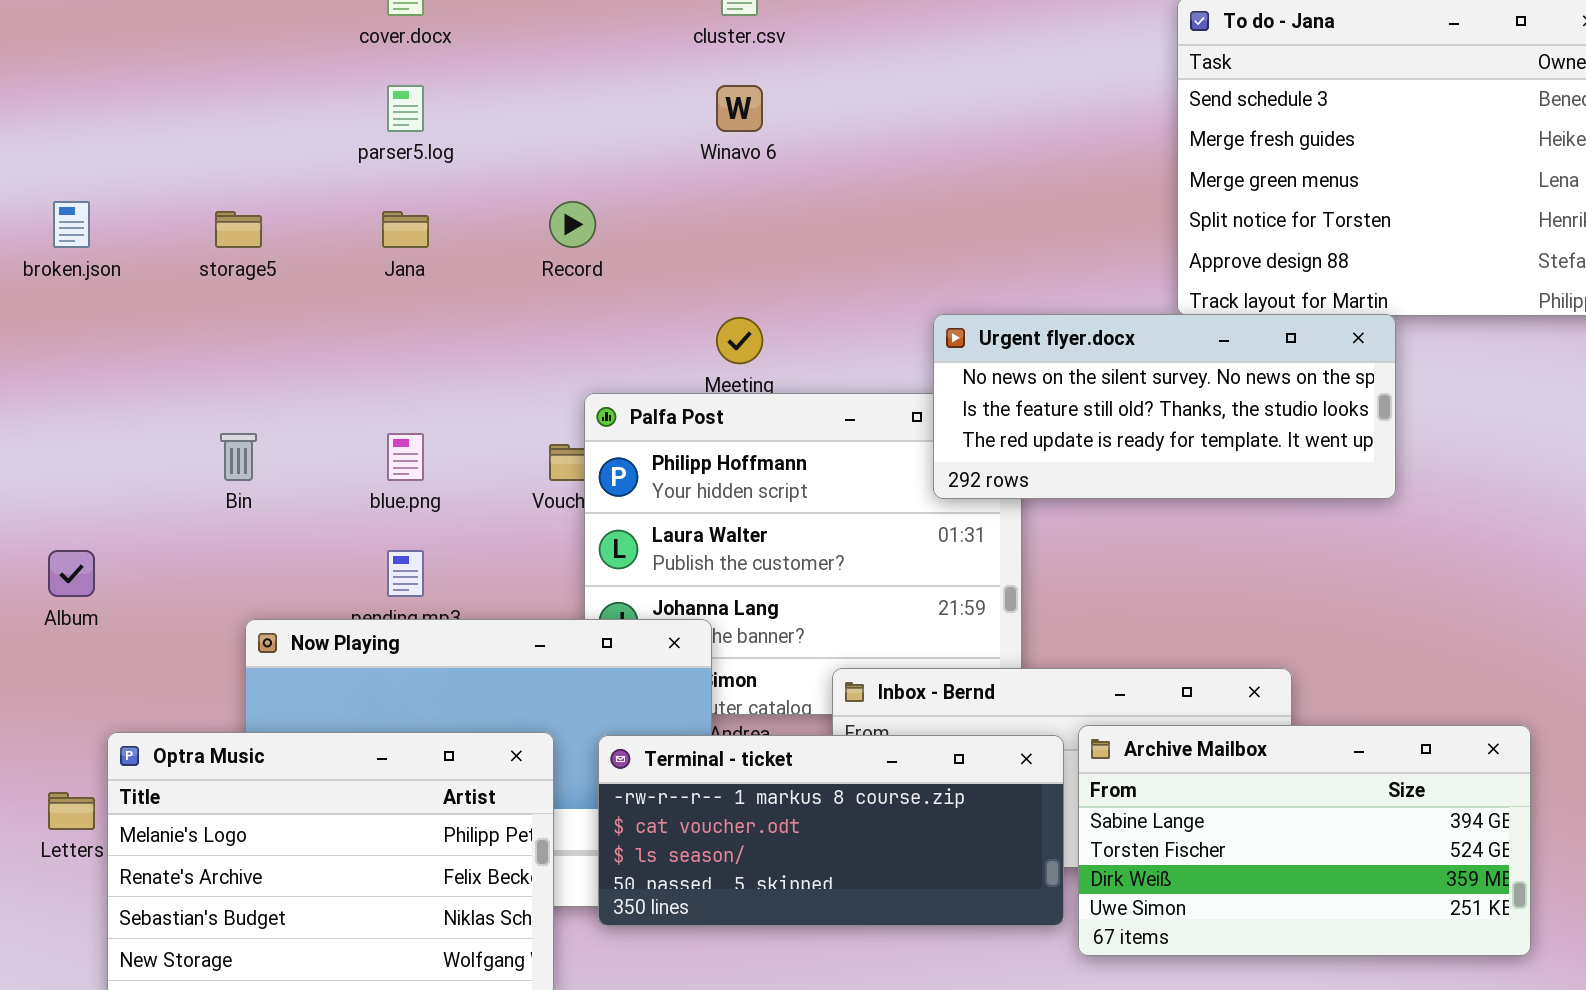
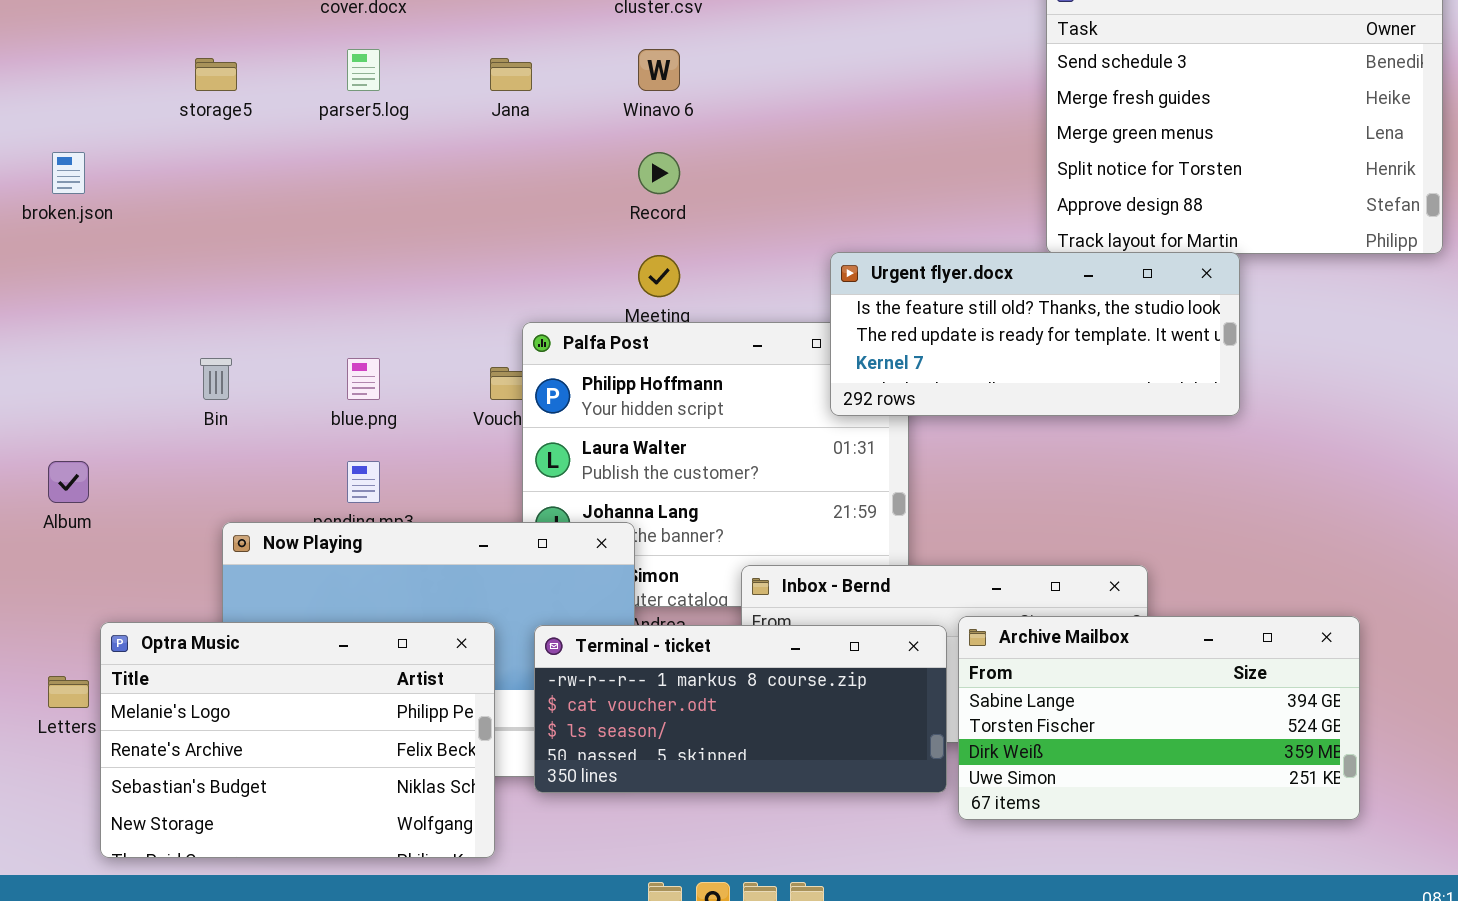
Record: [549,201,596,248] -> [638,152,680,194], moved
storage5: [215,211,262,248] -> [195,58,237,91], moved
Jana: [382,211,429,248] -> [490,58,532,91], moved
Urgent flyer.docx: [933,314,1396,499] -> [830,252,1240,416], scrolled down 1 row

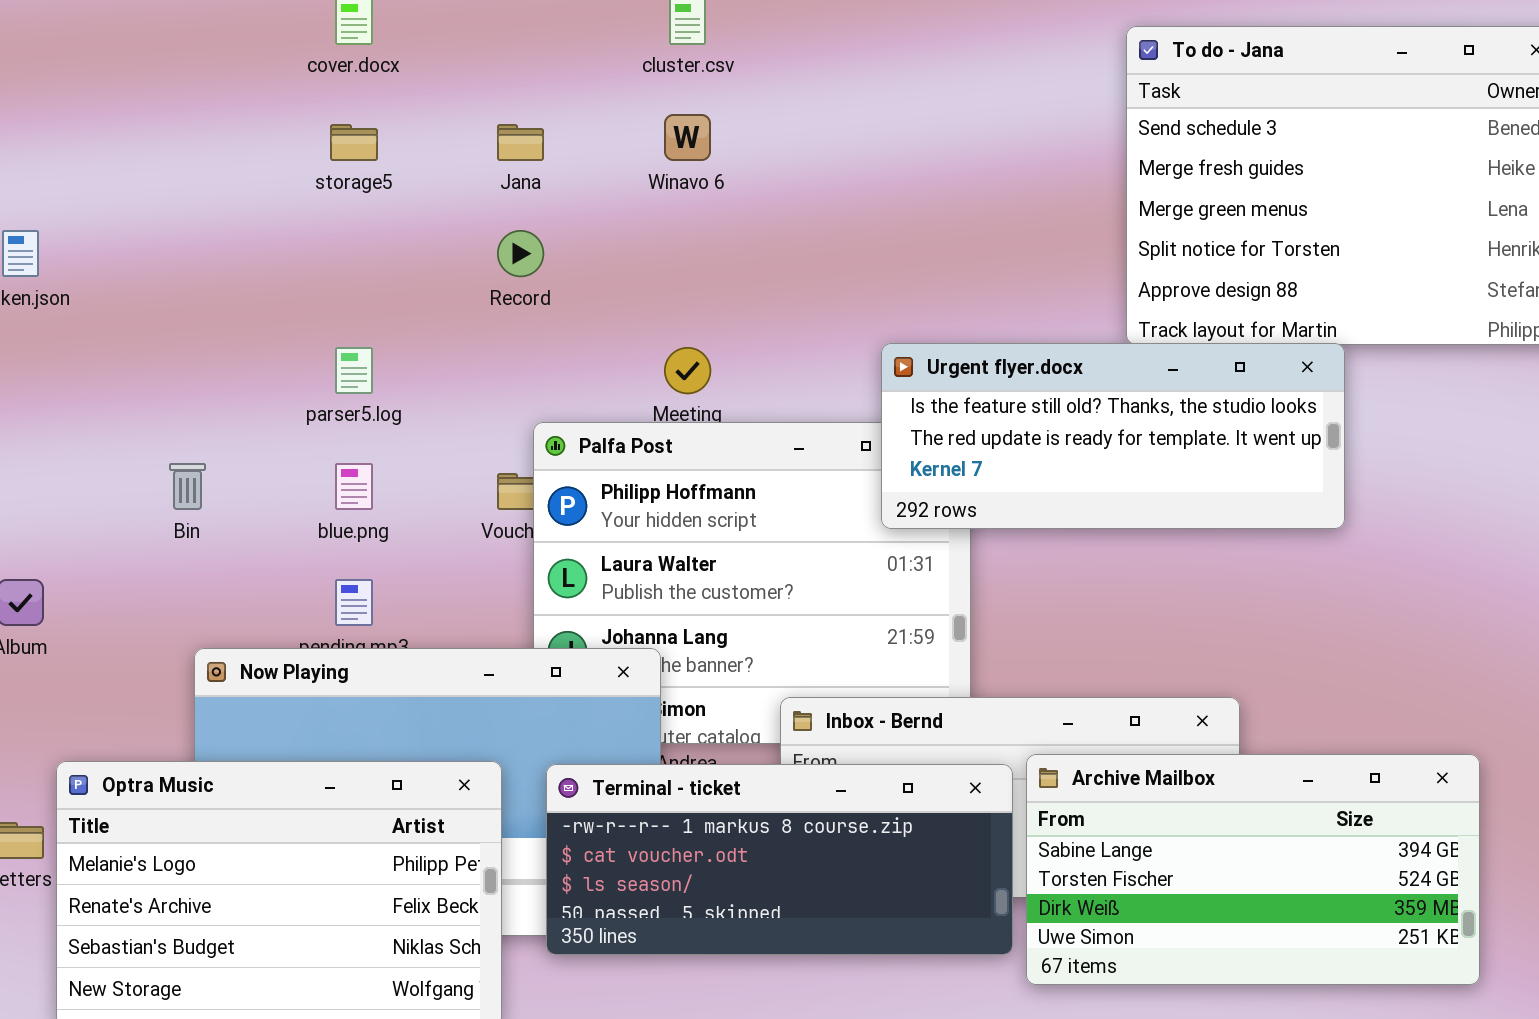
parser5.log: [347,49,380,91] -> [335,347,373,394], moved
storage5: [195,58,237,91] -> [330,124,378,161], moved
Record: [638,152,680,194] -> [497,230,544,277], moved

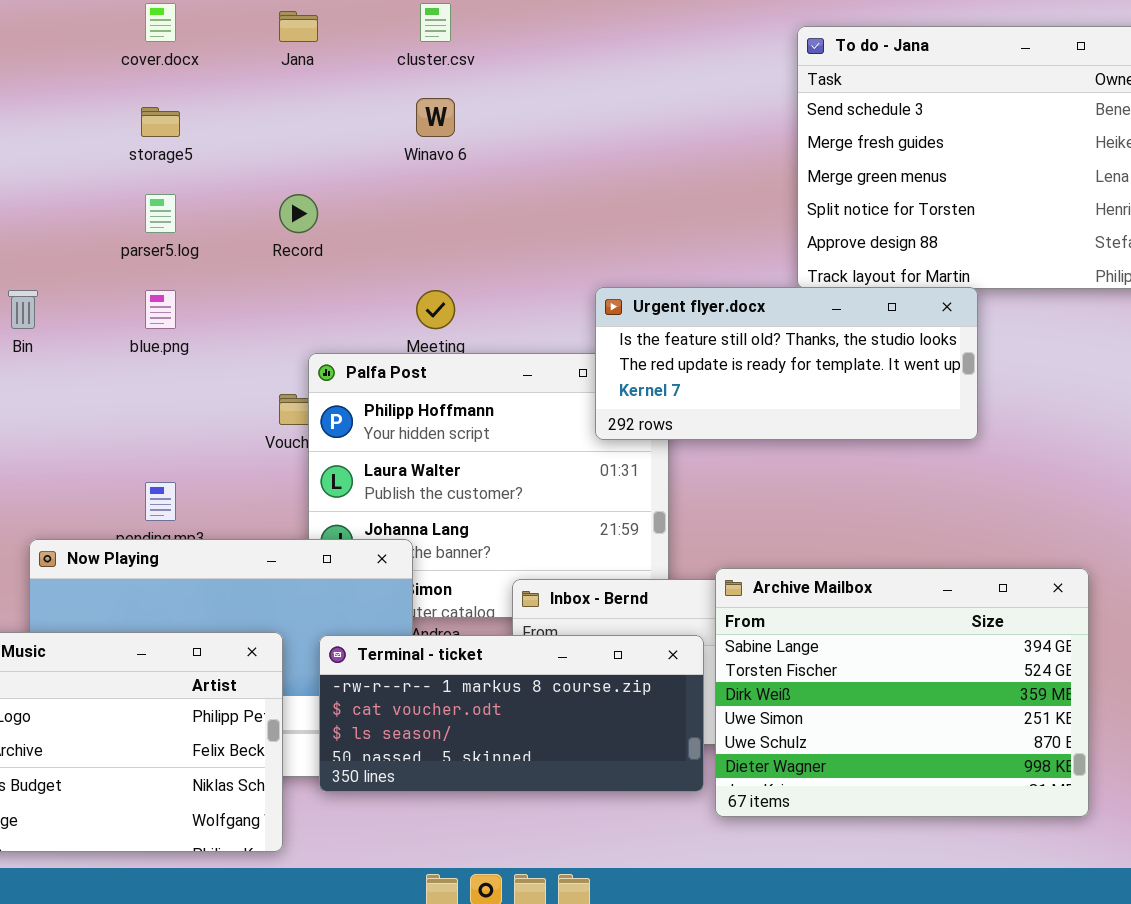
Jana: [497,124,544,161] -> [279,11,318,42], moved
parser5.log: [335,347,373,394] -> [145,194,176,233], moved
Bin: [169,463,206,510] -> [8,290,38,329], moved
blue.png: [335,463,373,510] -> [145,290,176,329], moved
Archive Mailbox: [1026,754,1480,985] -> [715,568,1089,817], resized

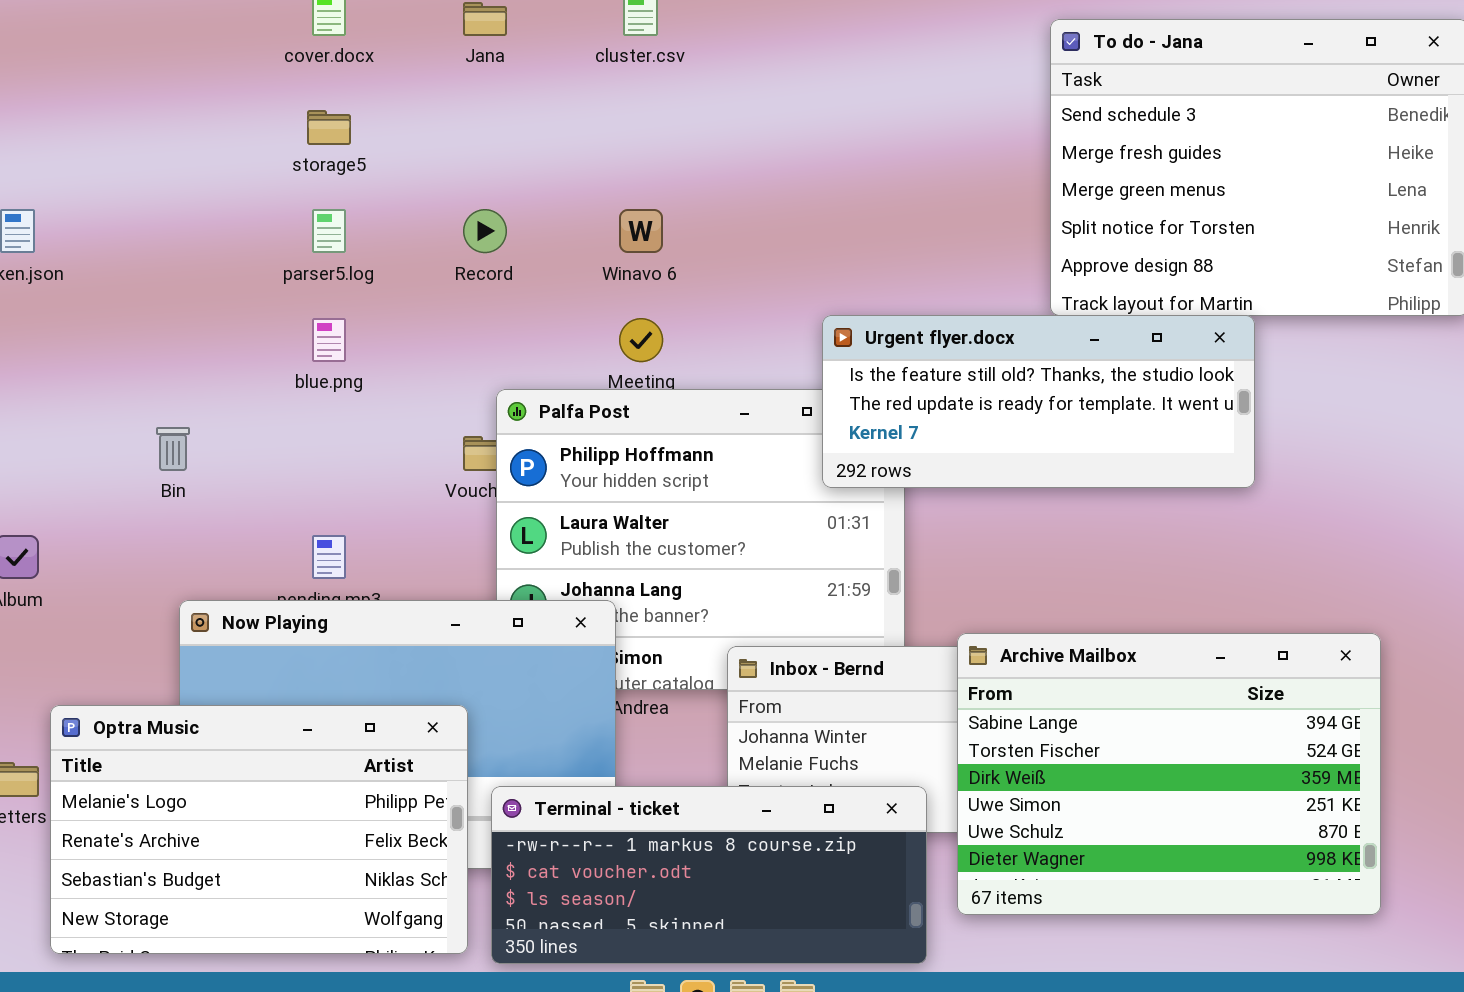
Winavo 6: [416,98,455,137] -> [619,209,663,253], moved
Bin: [8,290,38,329] -> [156,427,190,471], moved
Terminal - ticket: [319,635,704,792] -> [491,786,927,964], moved

